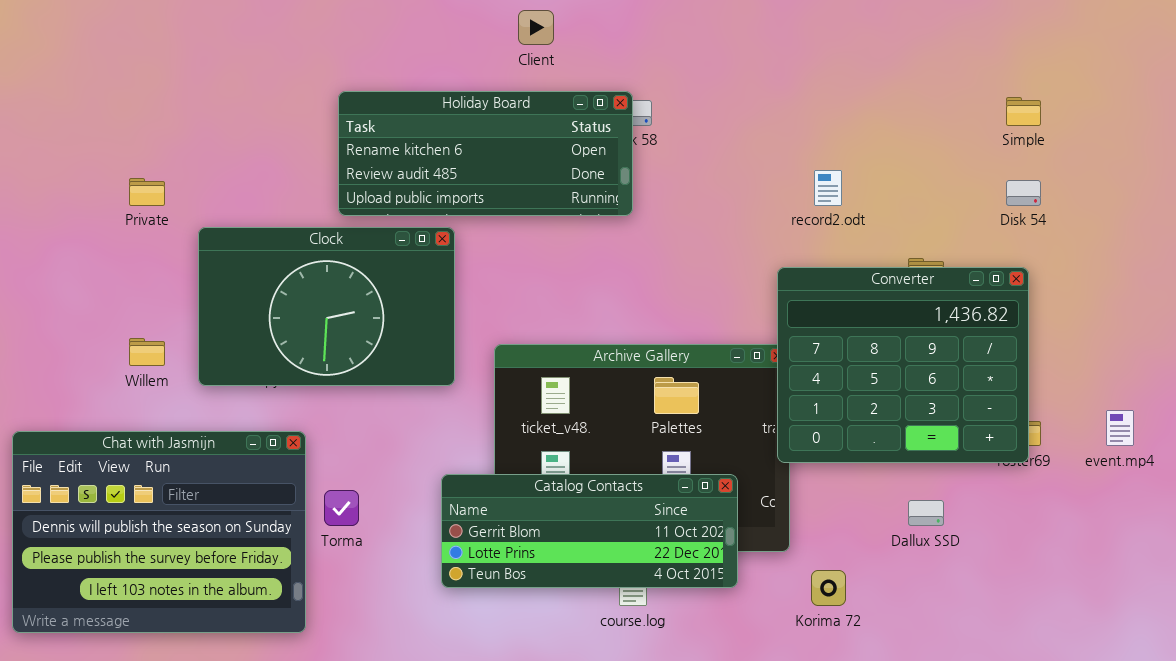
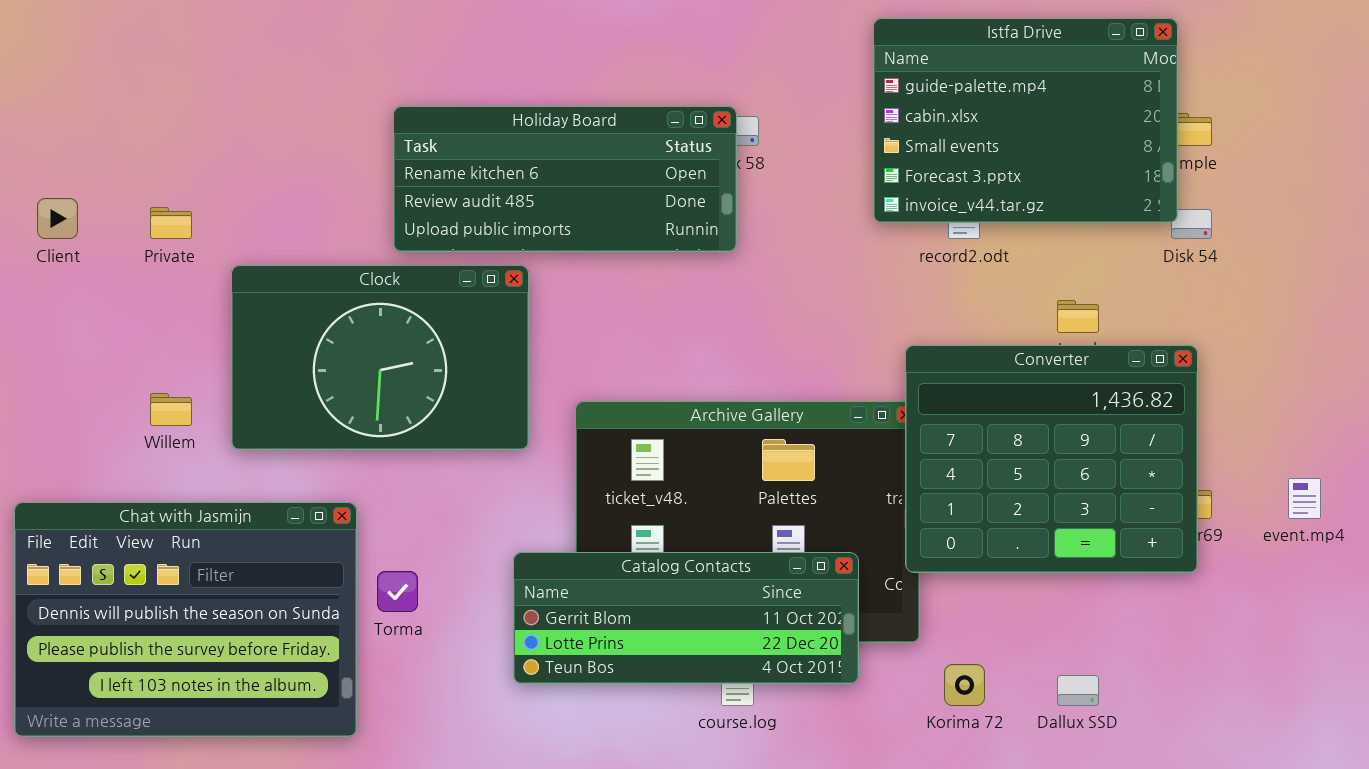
Client: [518,10,554,45] -> [37,198,78,239], moved
Istfa Drive: none -> [873,18,1178,223], opened
Converter: [777,267,1029,463] -> [905,345,1198,573], moved
Dallux SSD: [908,500,944,526] -> [1057,675,1099,706], moved

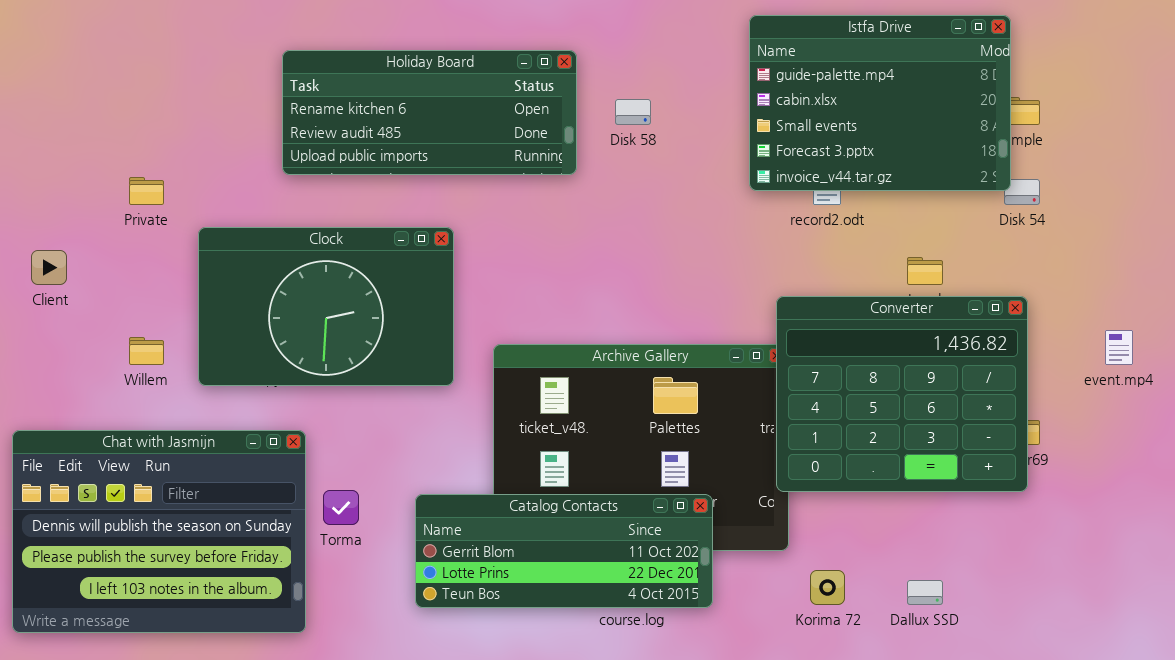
Holiday Board: [393,106,737,252] -> [282,50,577,175], moved
Client: [37,198,78,239] -> [31,250,67,285], moved
event.mp4: [1288,478,1321,519] -> [1105,330,1133,365], moved
Catalog Contacts: [513,552,859,684] -> [415,494,713,608], moved

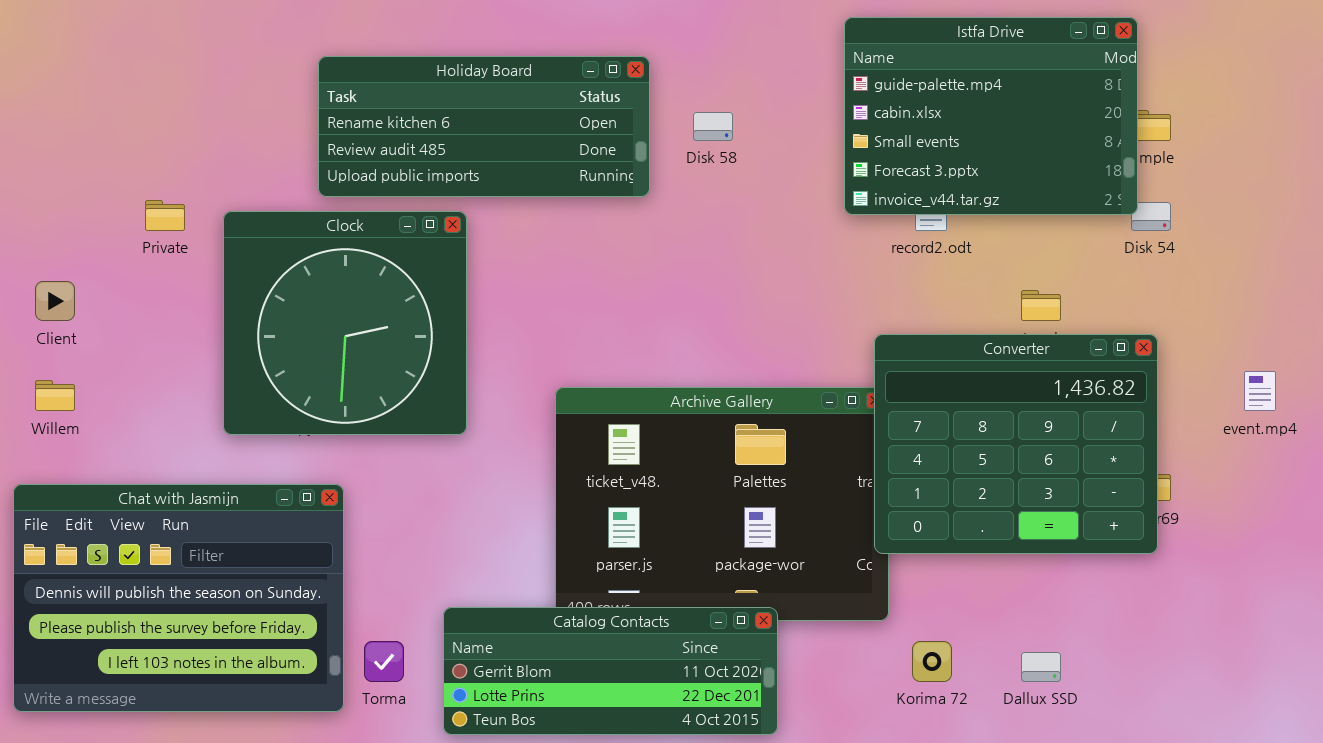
Clock: [198,227,454,386] -> [223,211,467,435], resized
Willem: [129,337,164,365] -> [35,380,75,411], moved
Torma: [323,490,359,525] -> [364,641,404,682], moved
Catalog Contacts: [415,494,713,608] -> [443,607,778,735], moved

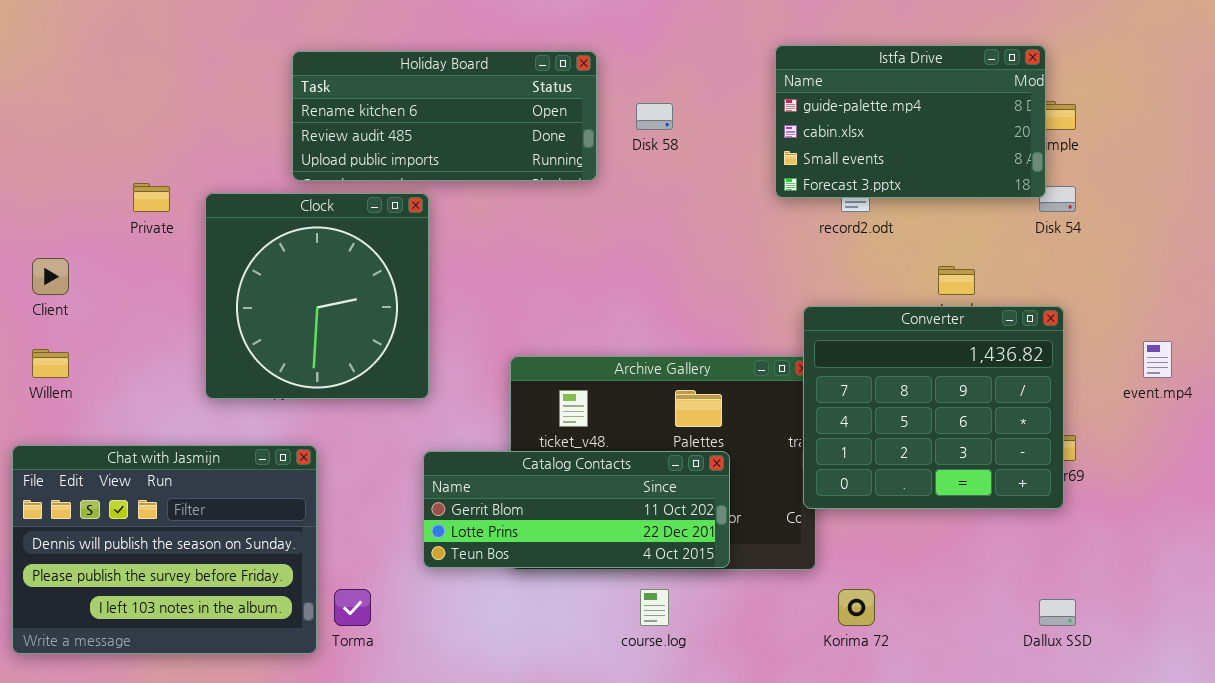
Istfa Drive: [844,17,1138,215] -> [775,45,1046,198], resized
Catalog Contacts: [443,607,778,735] -> [423,451,730,568], moved
Dallux SSD: [1021,652,1061,682] -> [1039,599,1076,626], moved

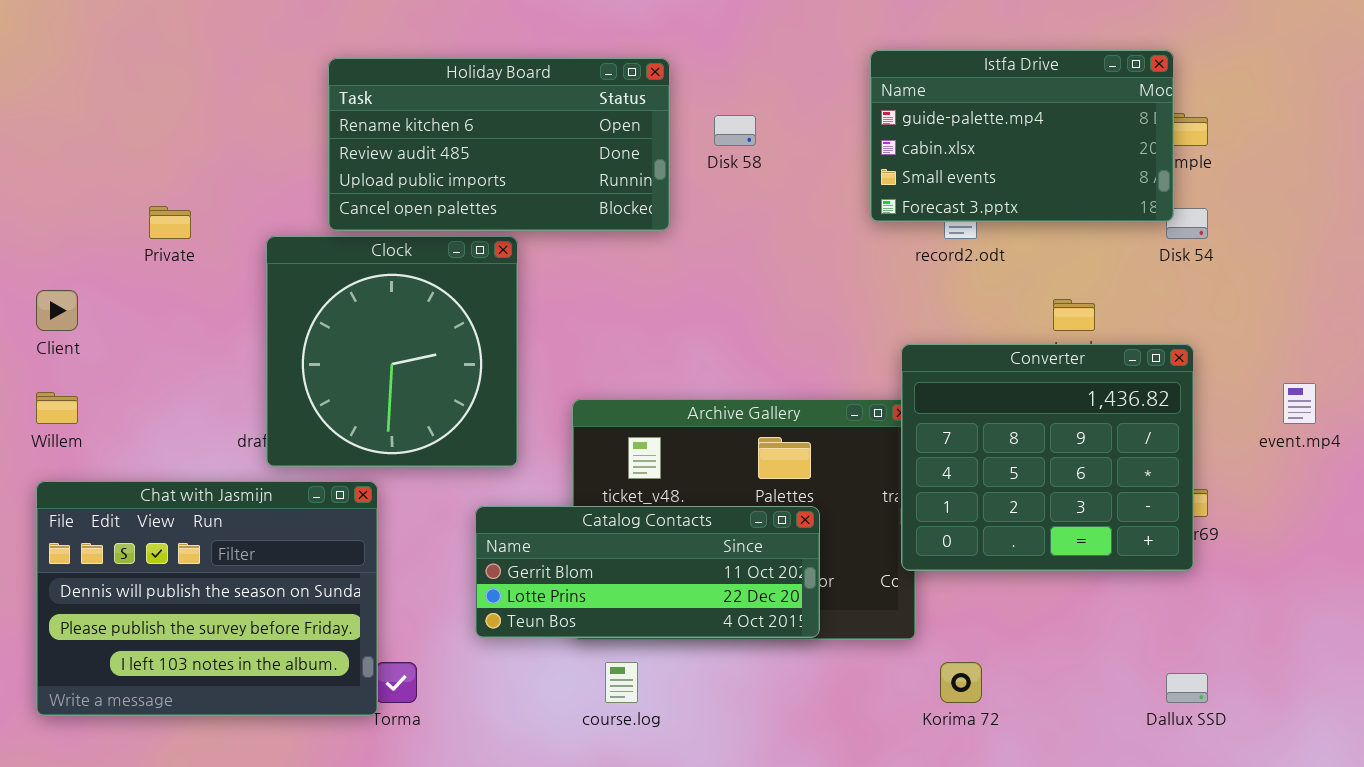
Holiday Board: [292,51,597,181] -> [328,58,670,231], resized
Clock: [205,193,429,399] -> [266,236,518,467], moved
Chat with Jasmijn: [12,445,317,654] -> [36,481,378,716], moved
course.log: [640,589,669,626] -> [605,662,638,703], moved

